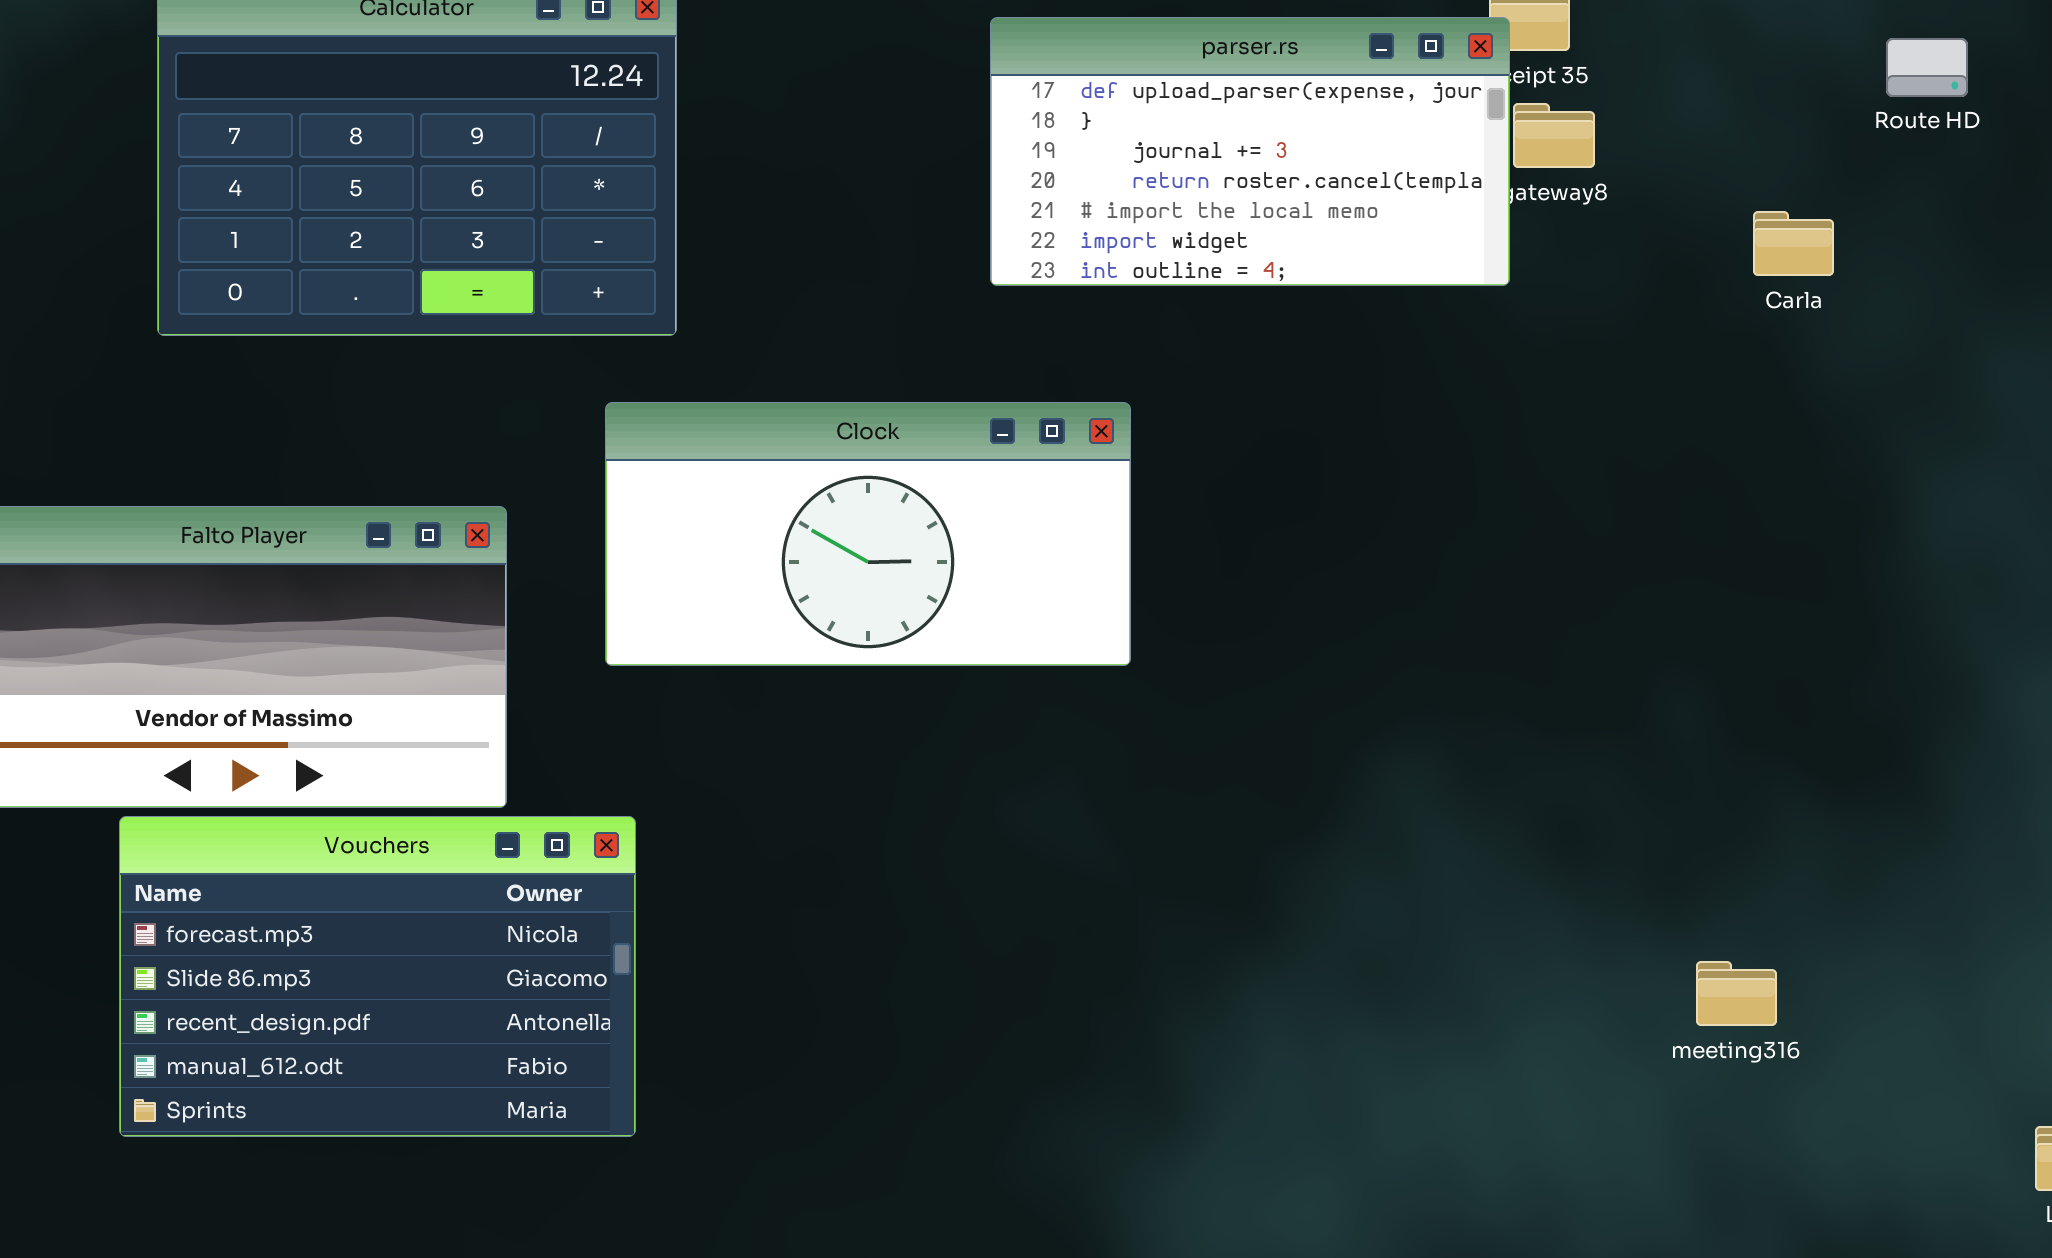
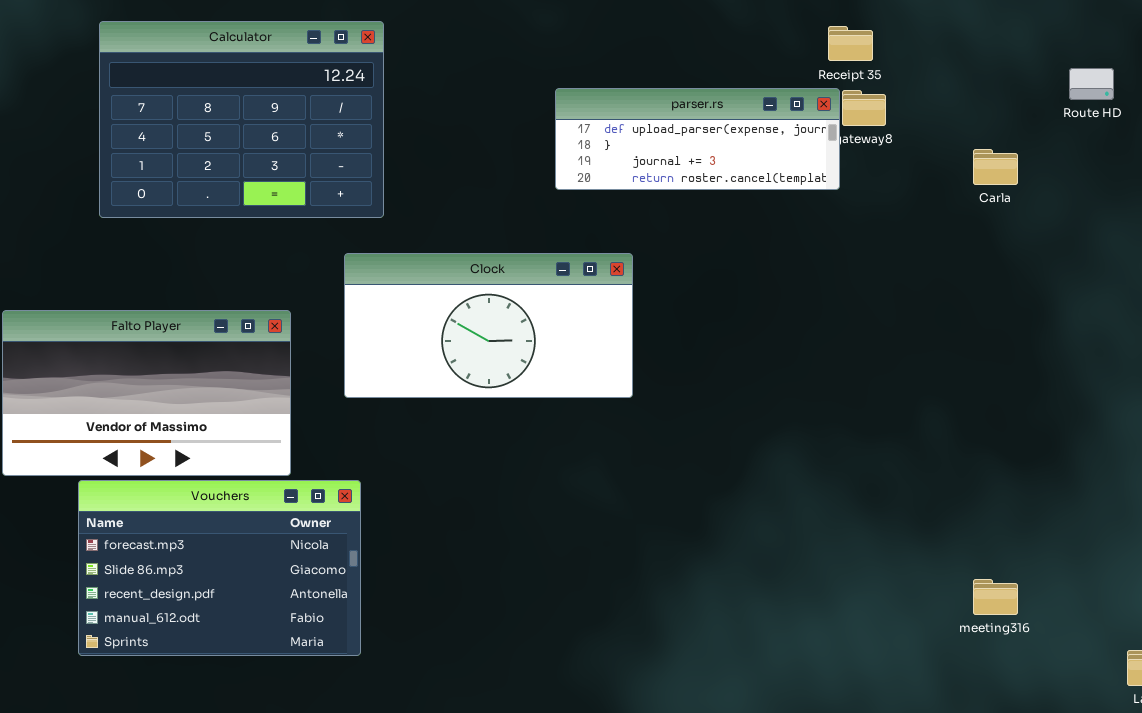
parser.rs: [990,17,1510,286] -> [555,88,840,190], resized
Route HD: [1886,38,1968,97] -> [1069,68,1114,100], moved
meeting316: [1696,961,1777,1026] -> [973,579,1018,615], moved

